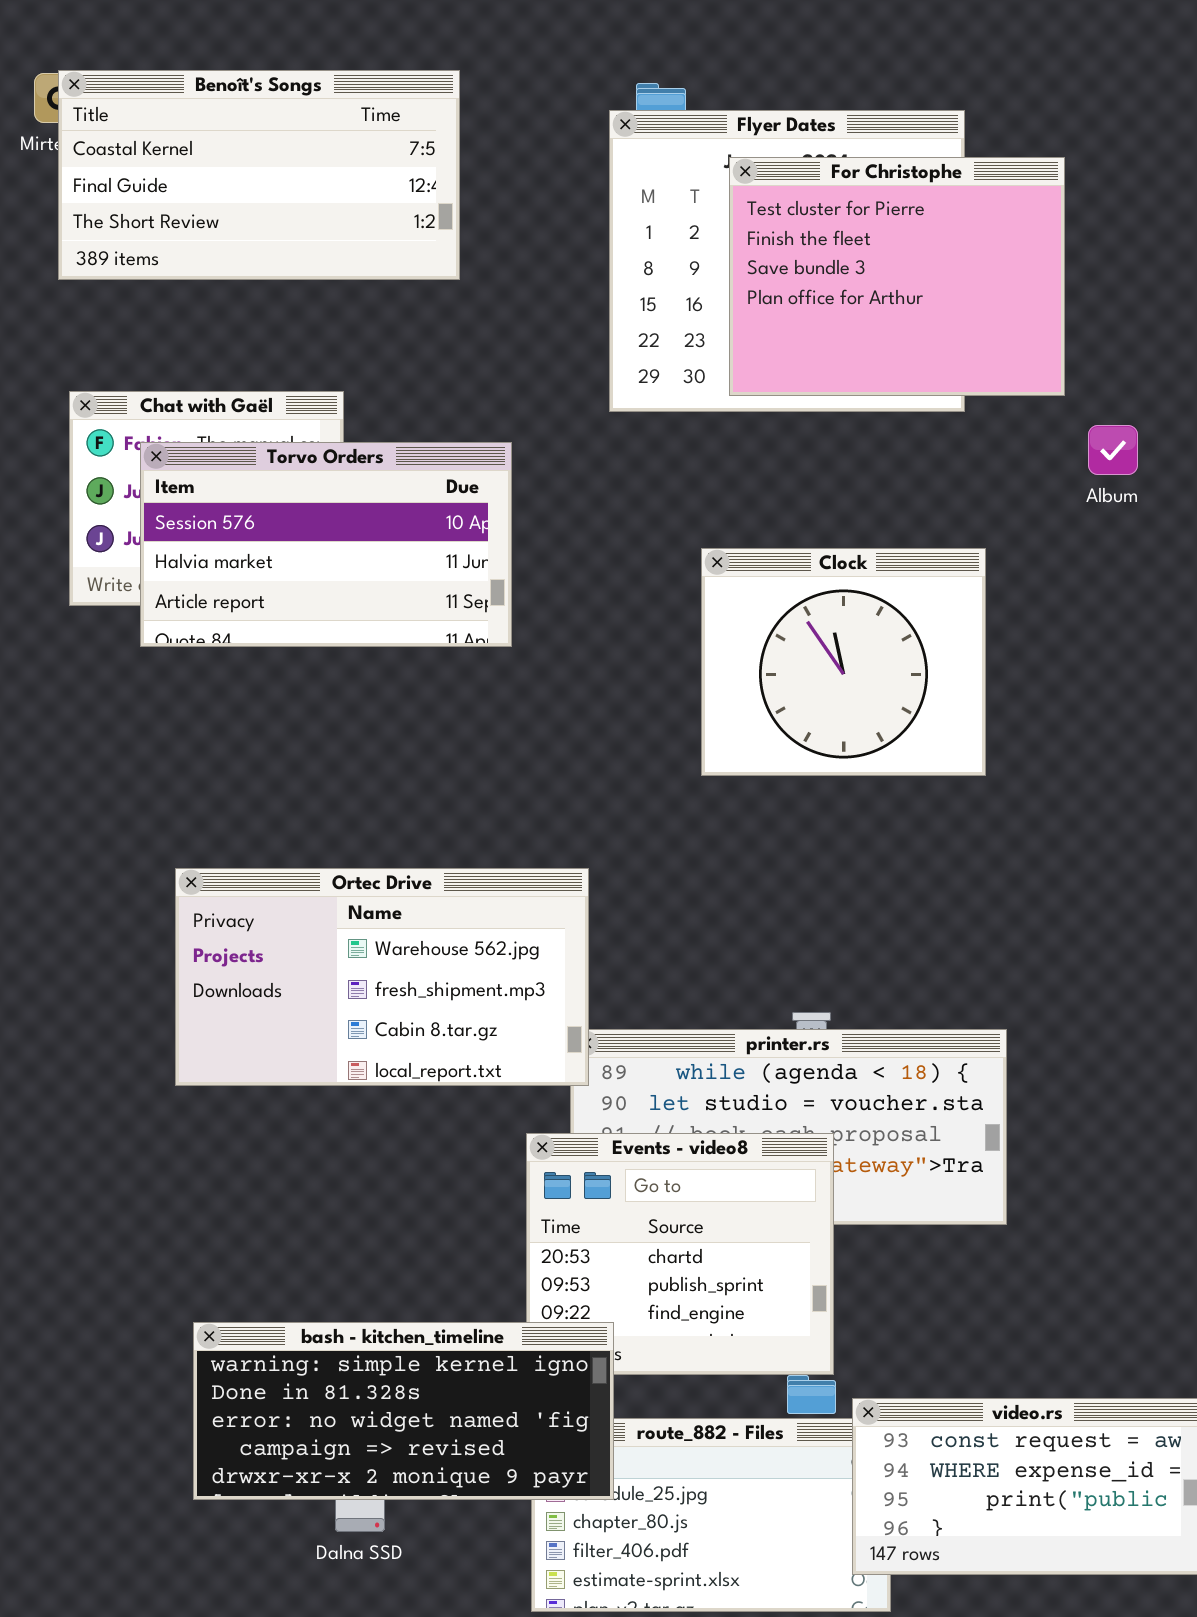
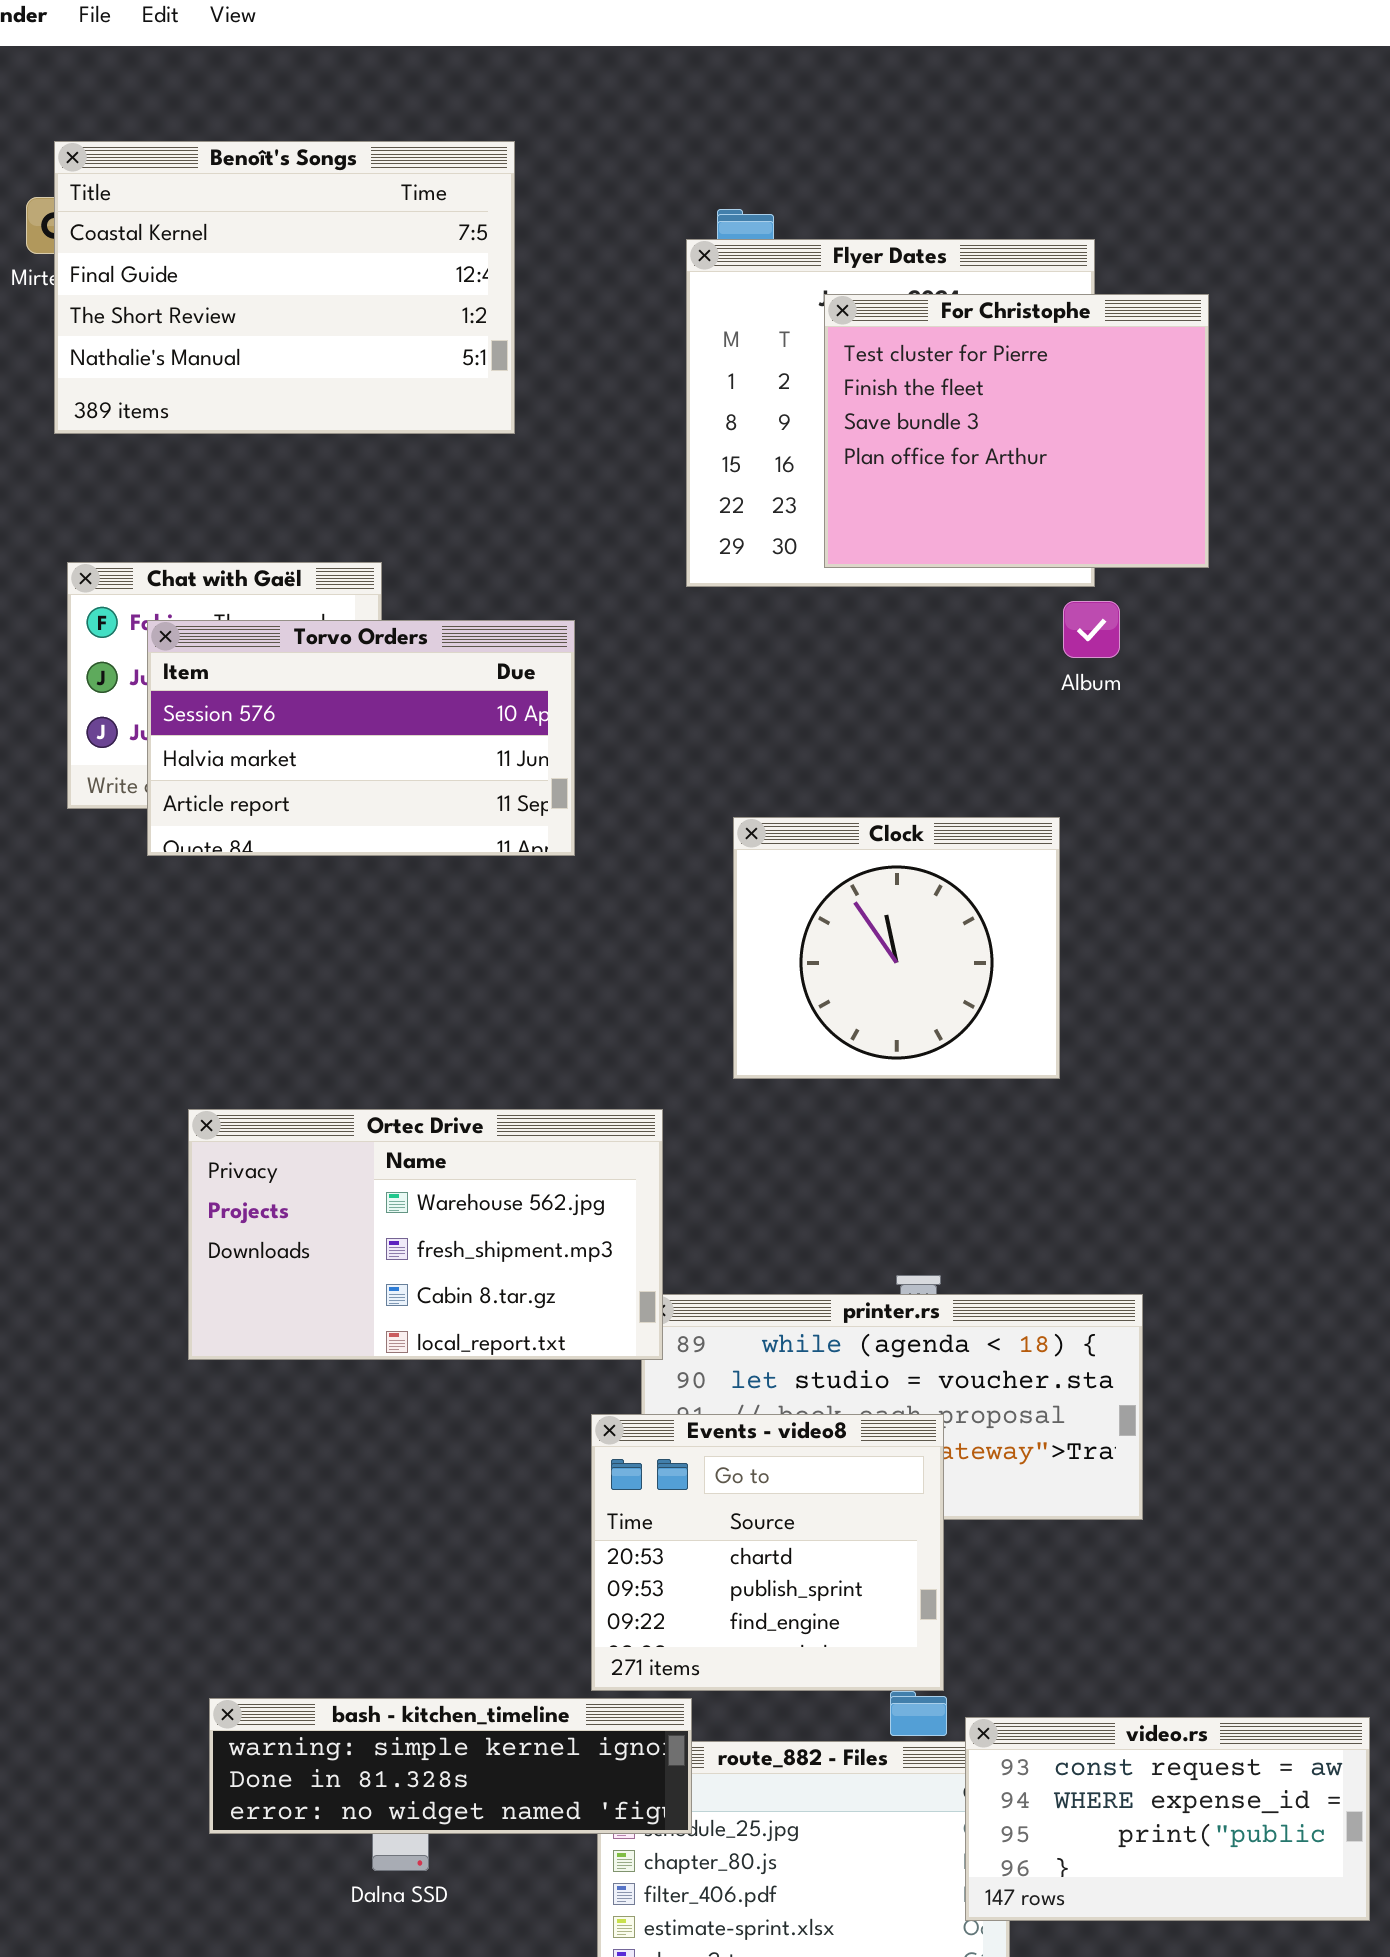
Benoît's Songs: [58,70,460,280] -> [54,141,515,434], resized
Album: [1088,425,1138,475] -> [1063,601,1120,658], moved
Clock: [701,548,986,776] -> [733,817,1060,1079], moved
bash - kitchen_timeline: [193,1322,614,1500] -> [209,1698,692,1834], resized

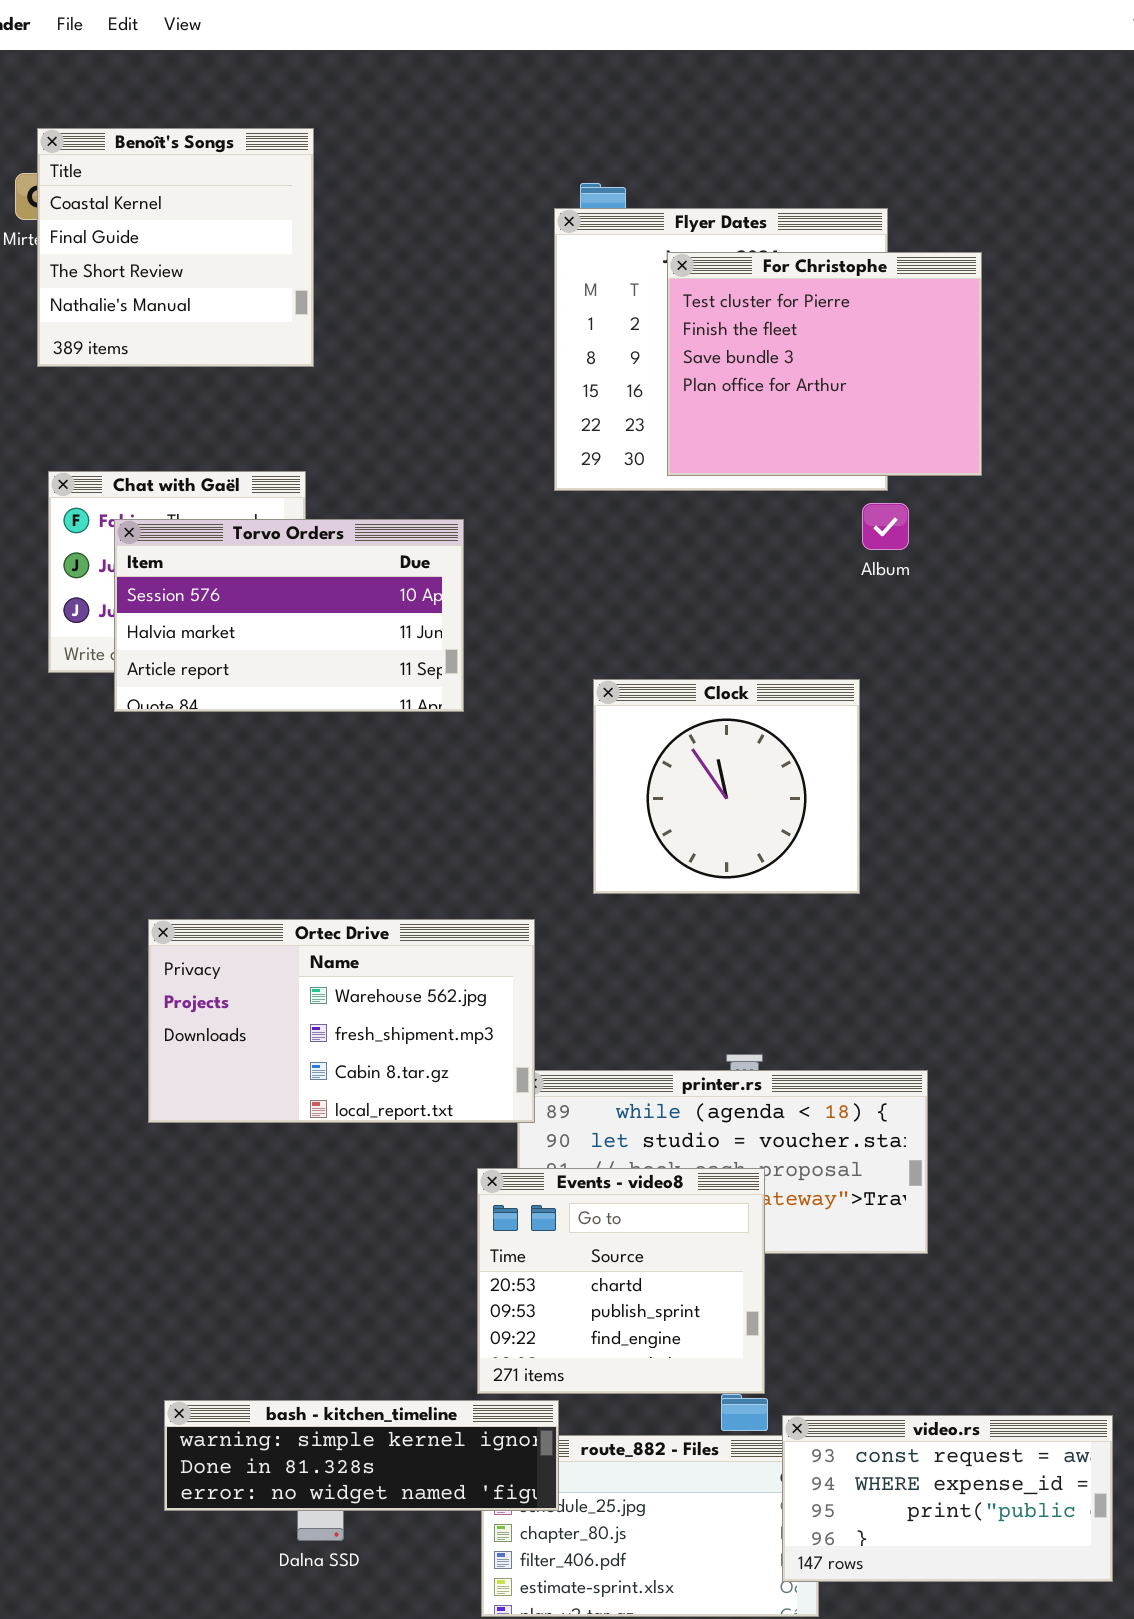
Benoît's Songs: [54,141,515,434] -> [37,128,314,367], resized

